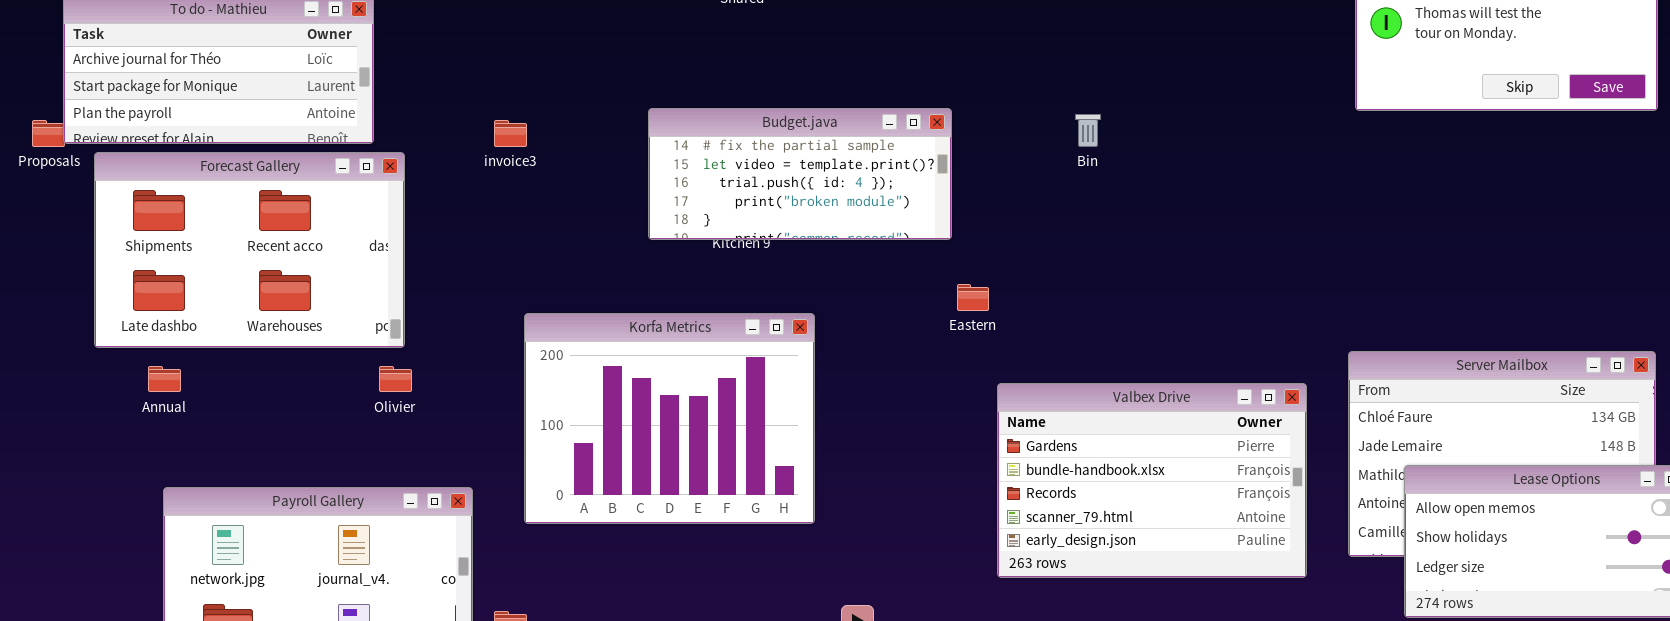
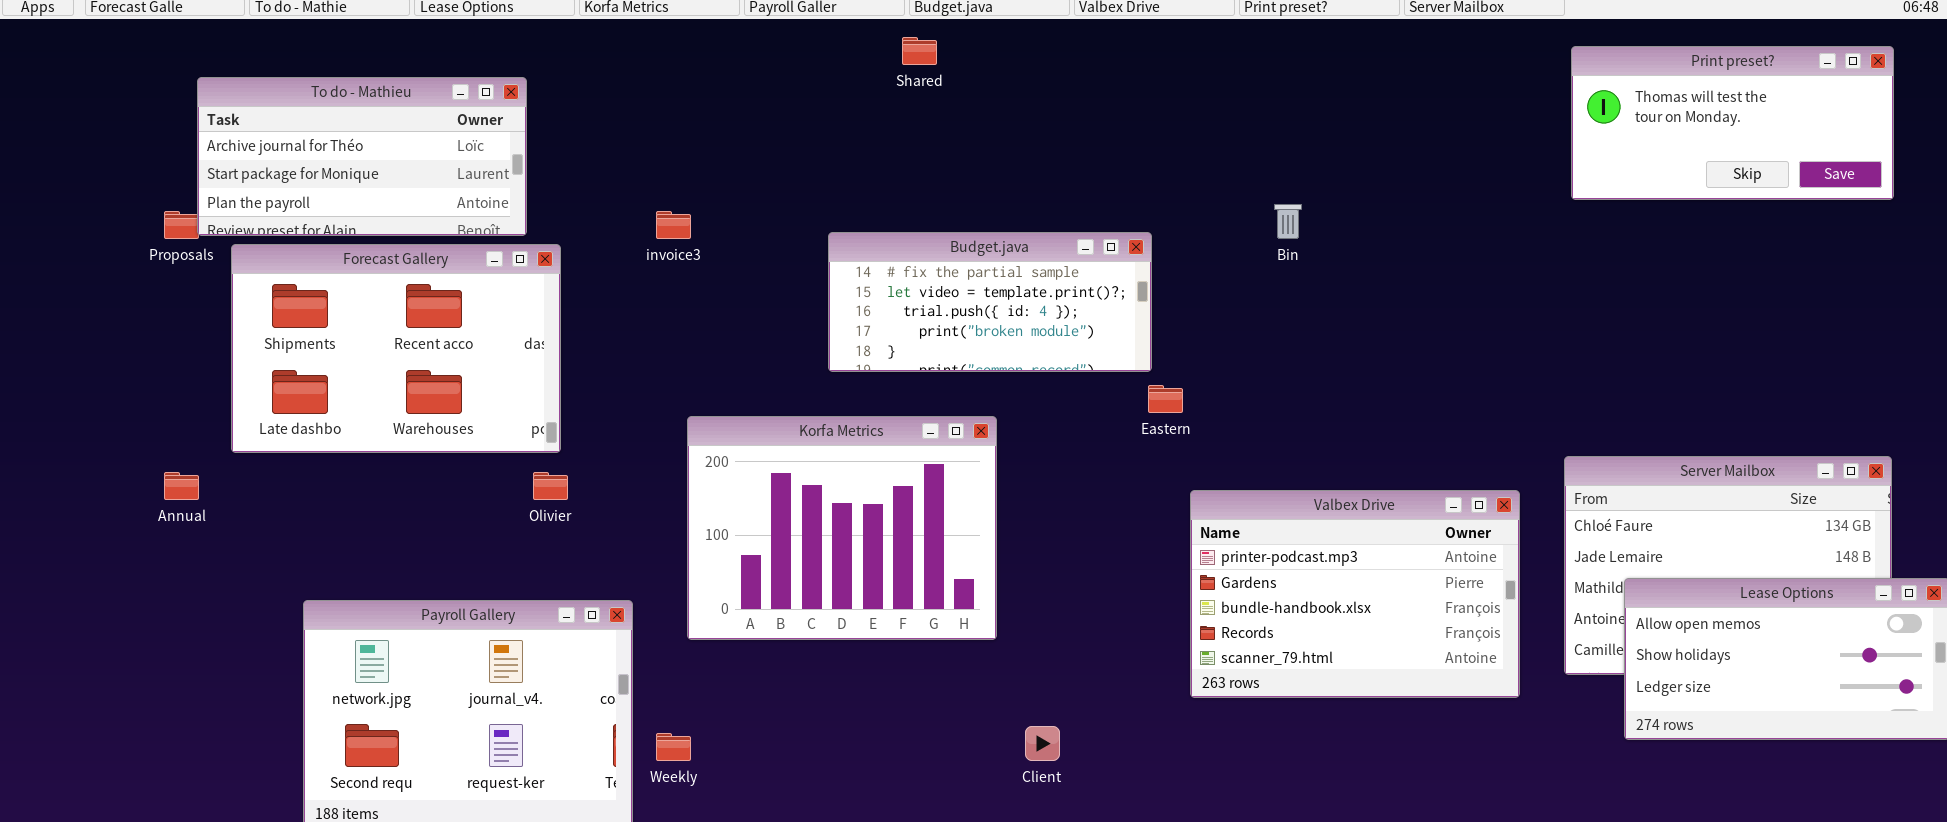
Budget.java: [648,108,952,240] -> [828,232,1152,372], moved
Annual: [148,366,181,392] -> [164,472,199,500], moved
Valbex Drive: [997,383,1307,578] -> [1190,490,1520,698], scrolled up 1 row

